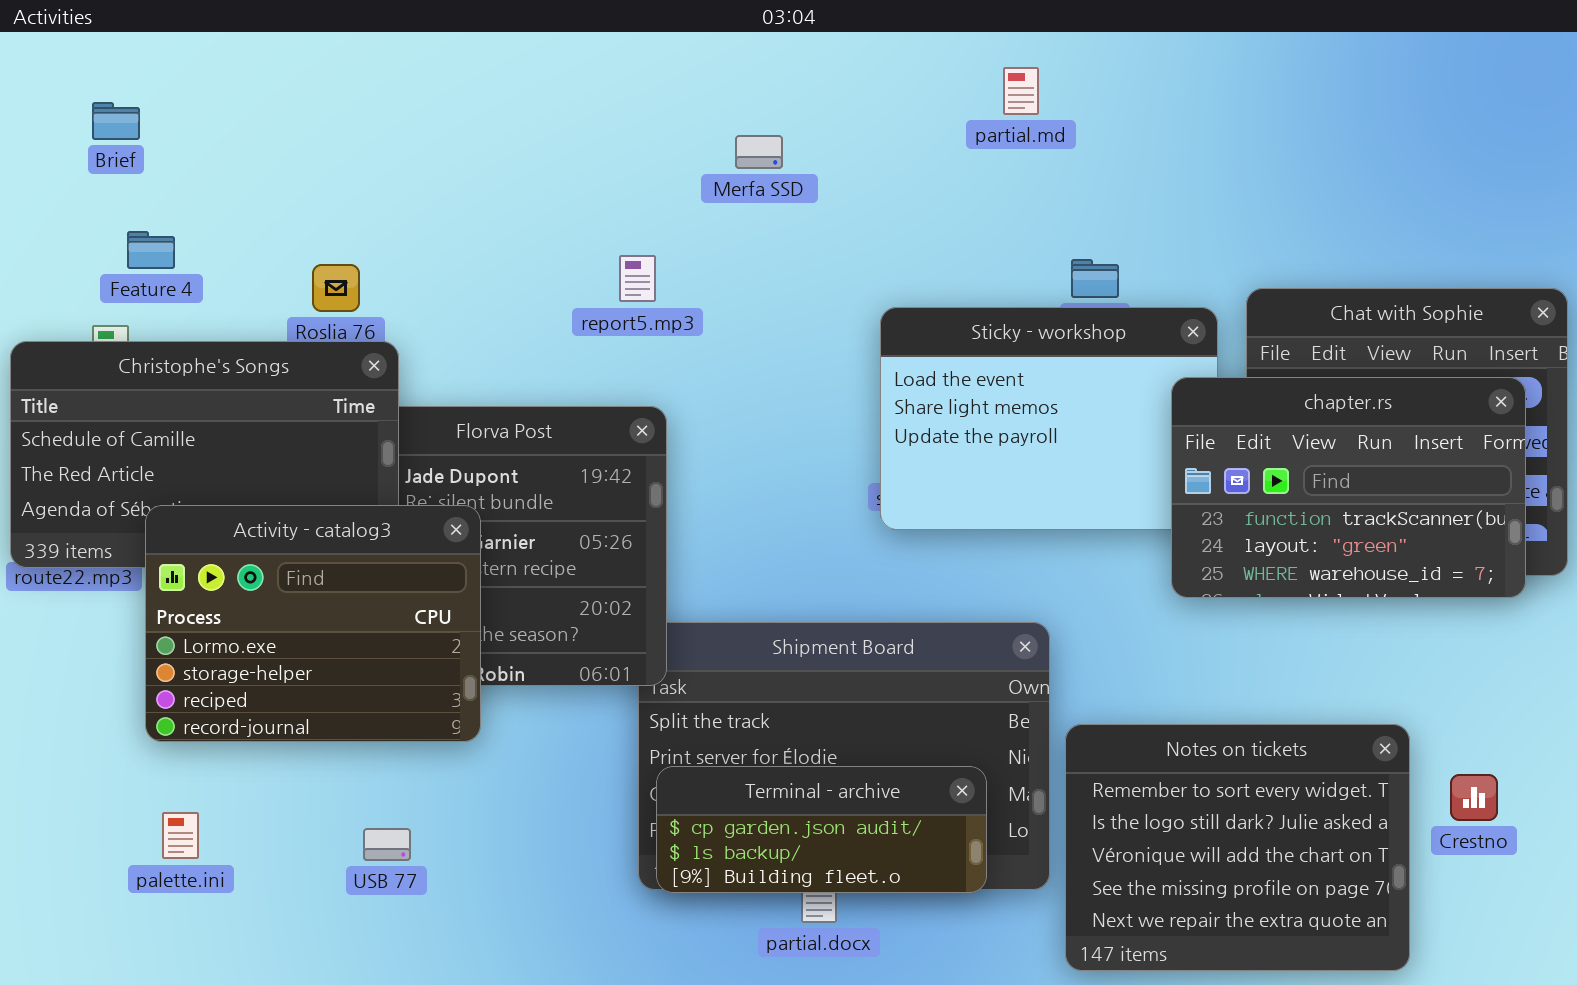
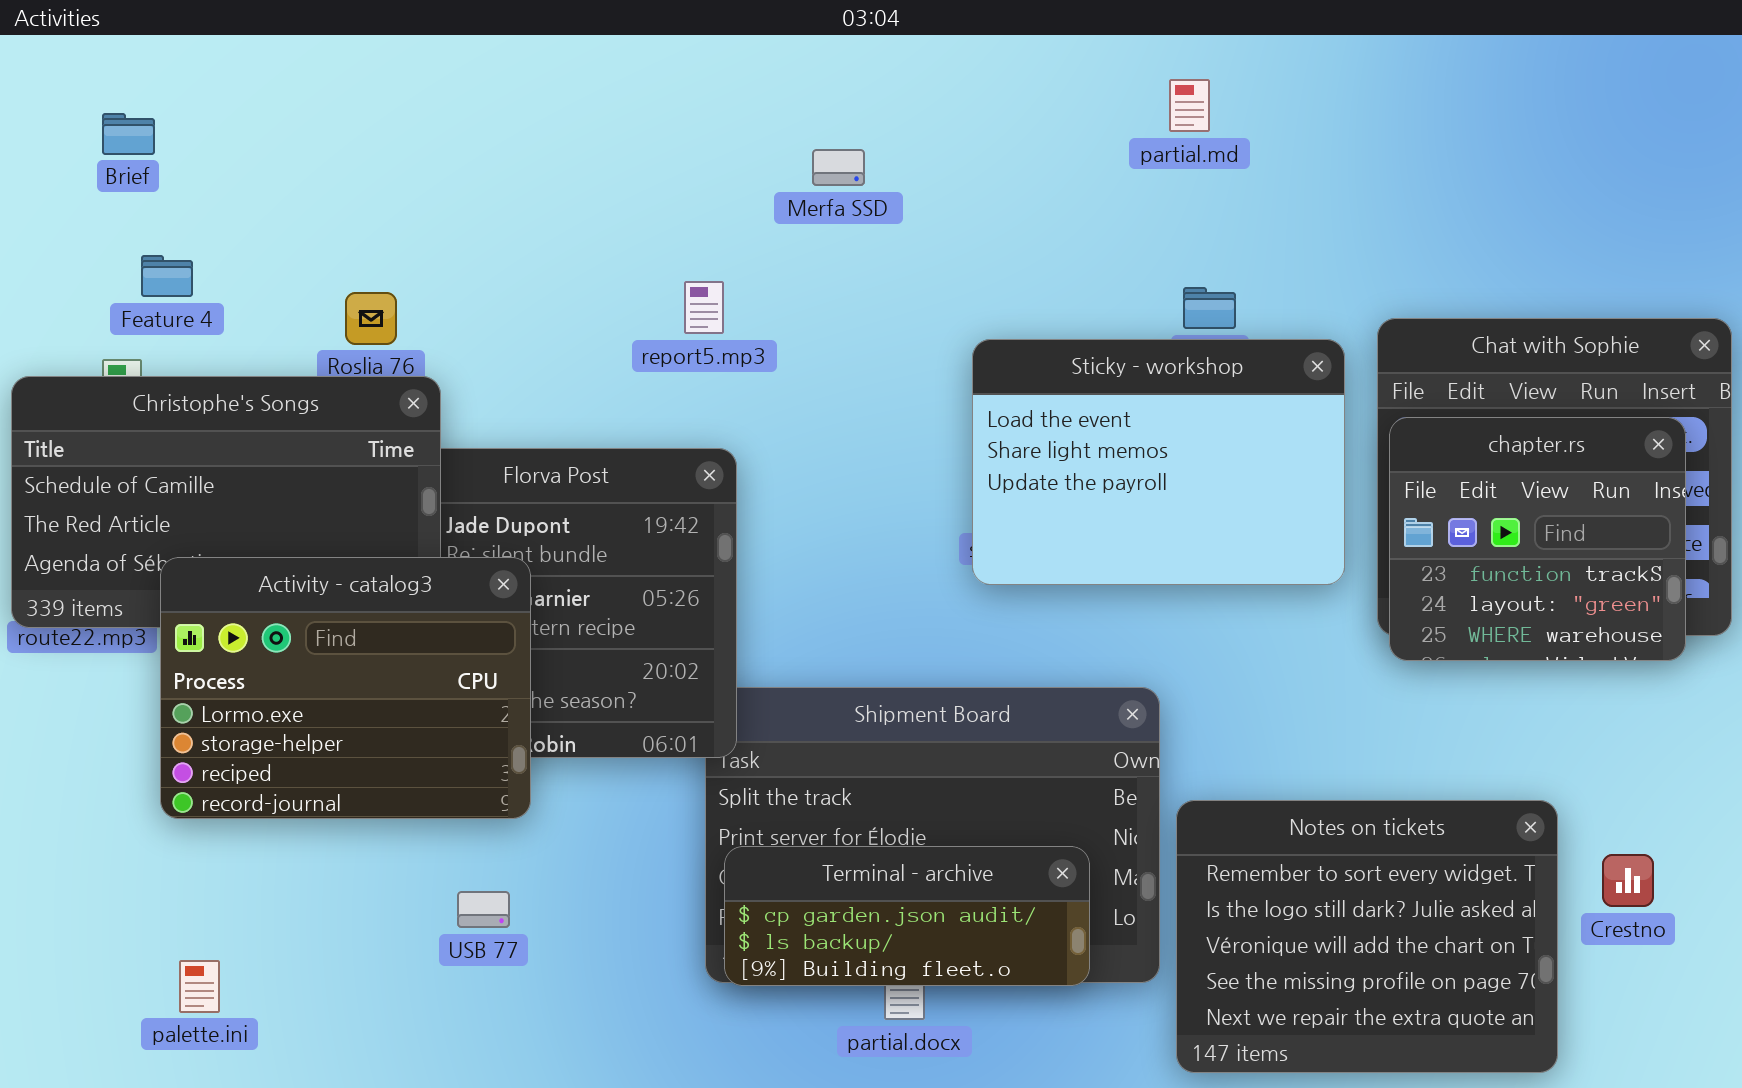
partial.md: [1003,67,1039,115] -> [1169,79,1210,132], moved
chapter.rs: [1171,377,1526,598] -> [1389,417,1686,661], resized
palette.ini: [162,812,199,859] -> [179,960,220,1013], moved
USB 77: [363,828,411,861] -> [457,891,510,928], moved

